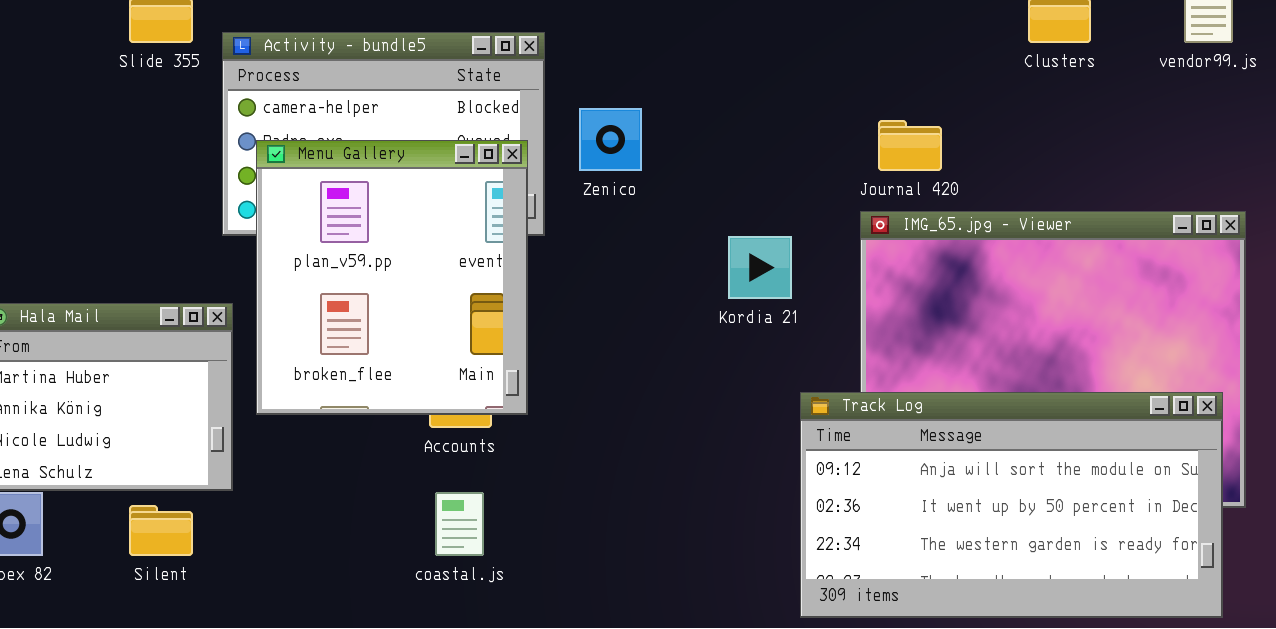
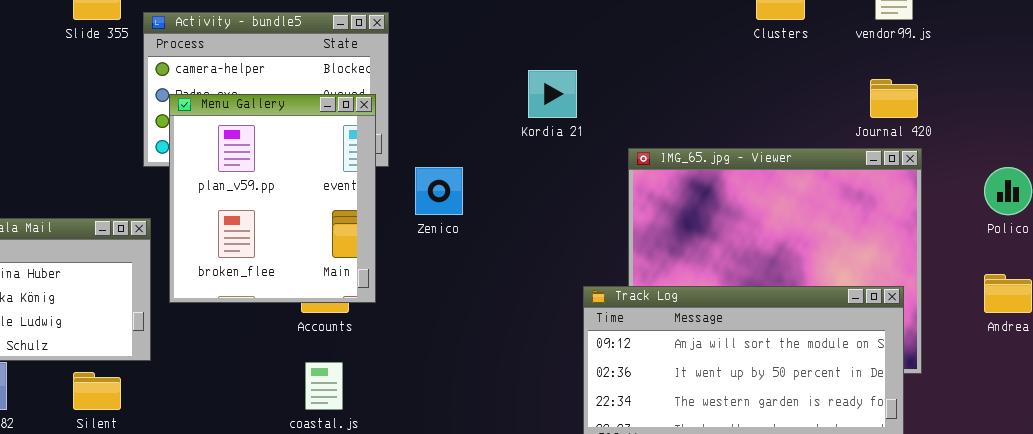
Zenico: [579,108,642,171] -> [415,167,463,215], moved
Journal 420: [878,120,942,171] -> [870,79,918,118], moved
Kordia 21: [728,236,792,299] -> [528,70,577,118], moved

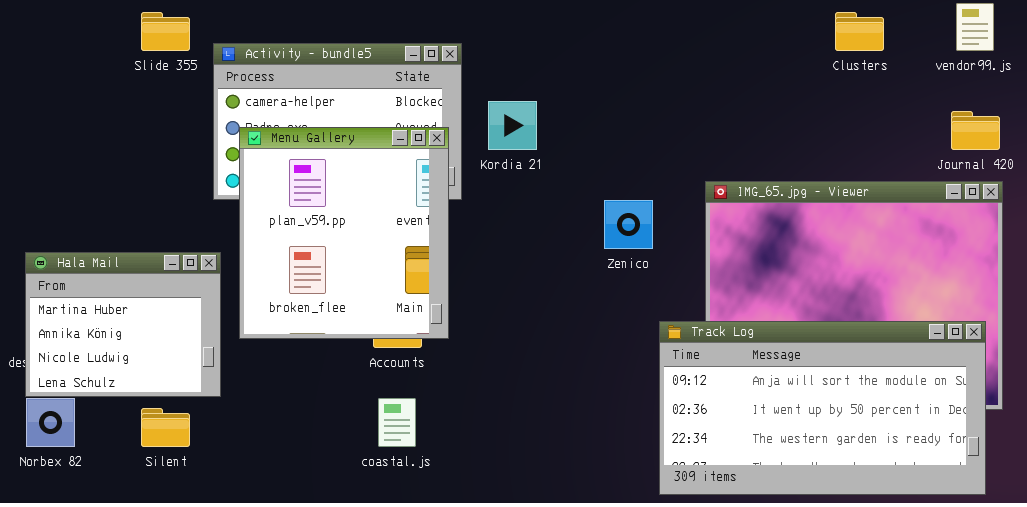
Kordia 21: [528,70,577,118] -> [488,101,537,150], moved
Zenico: [415,167,463,215] -> [604,200,653,249], moved

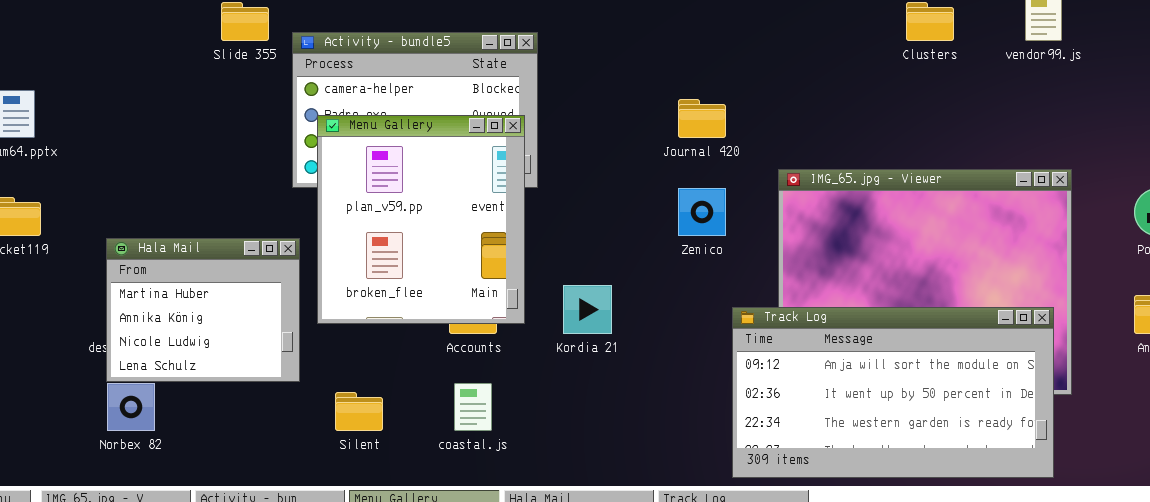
Kordia 21: [488,101,537,150] -> [563,285,612,334], moved
Journal 420: [951,111,1000,150] -> [678,99,726,138], moved
Silent: [141,408,190,447] -> [335,392,383,431], moved

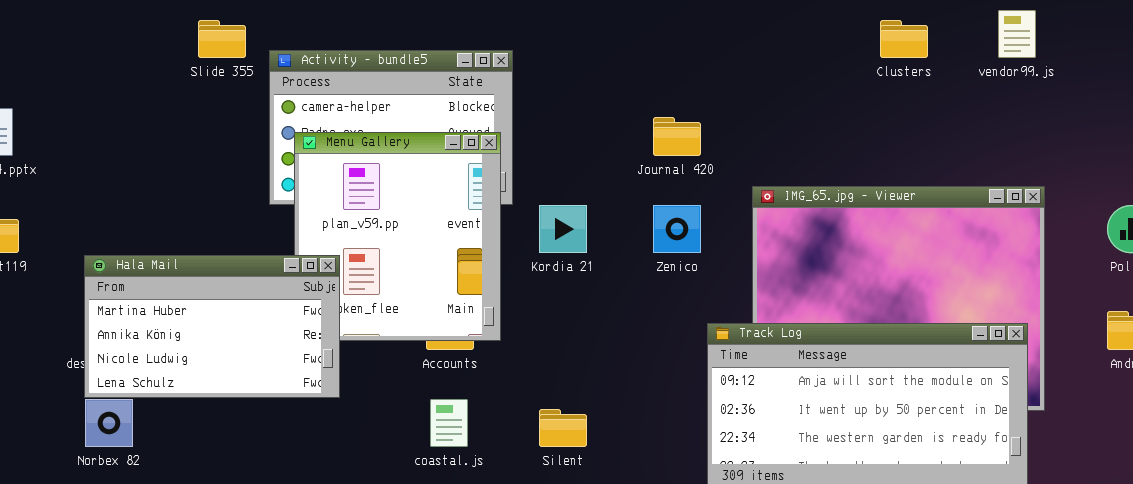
Hala Mail: [106,238,300,382] -> [84,255,340,398], resized
Kordia 21: [563,285,612,334] -> [539,205,587,253], moved
Silent: [335,392,383,431] -> [539,409,587,447], moved

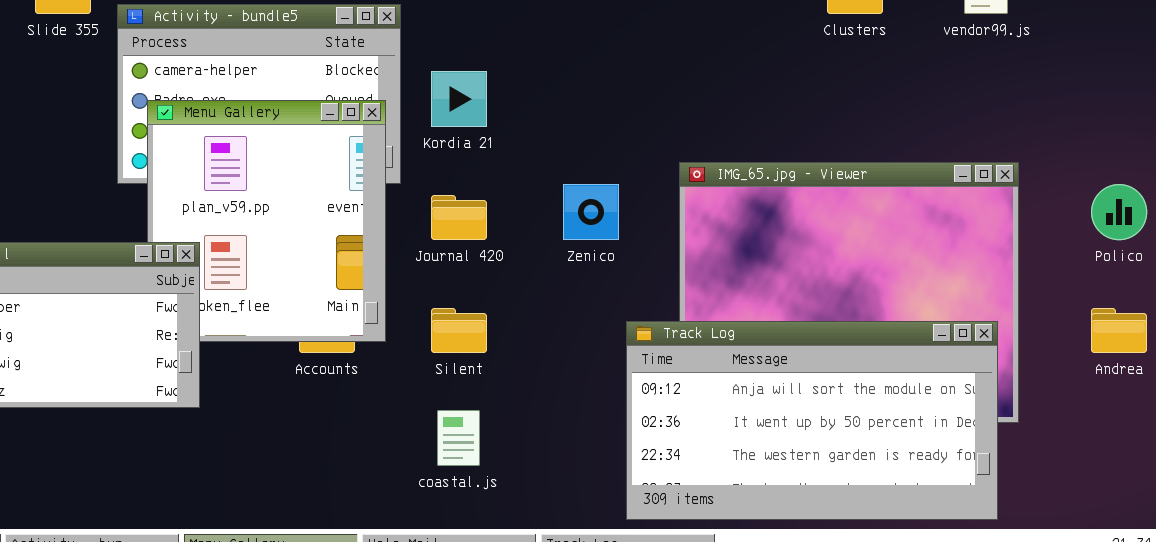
Journal 420: [653,117,701,156] -> [431,195,487,240], moved
Kordia 21: [539,205,587,253] -> [431,71,487,127], moved
coastal.js: [430,399,468,447] -> [437,410,480,466], moved
Silent: [539,409,587,447] -> [431,308,487,353], moved

